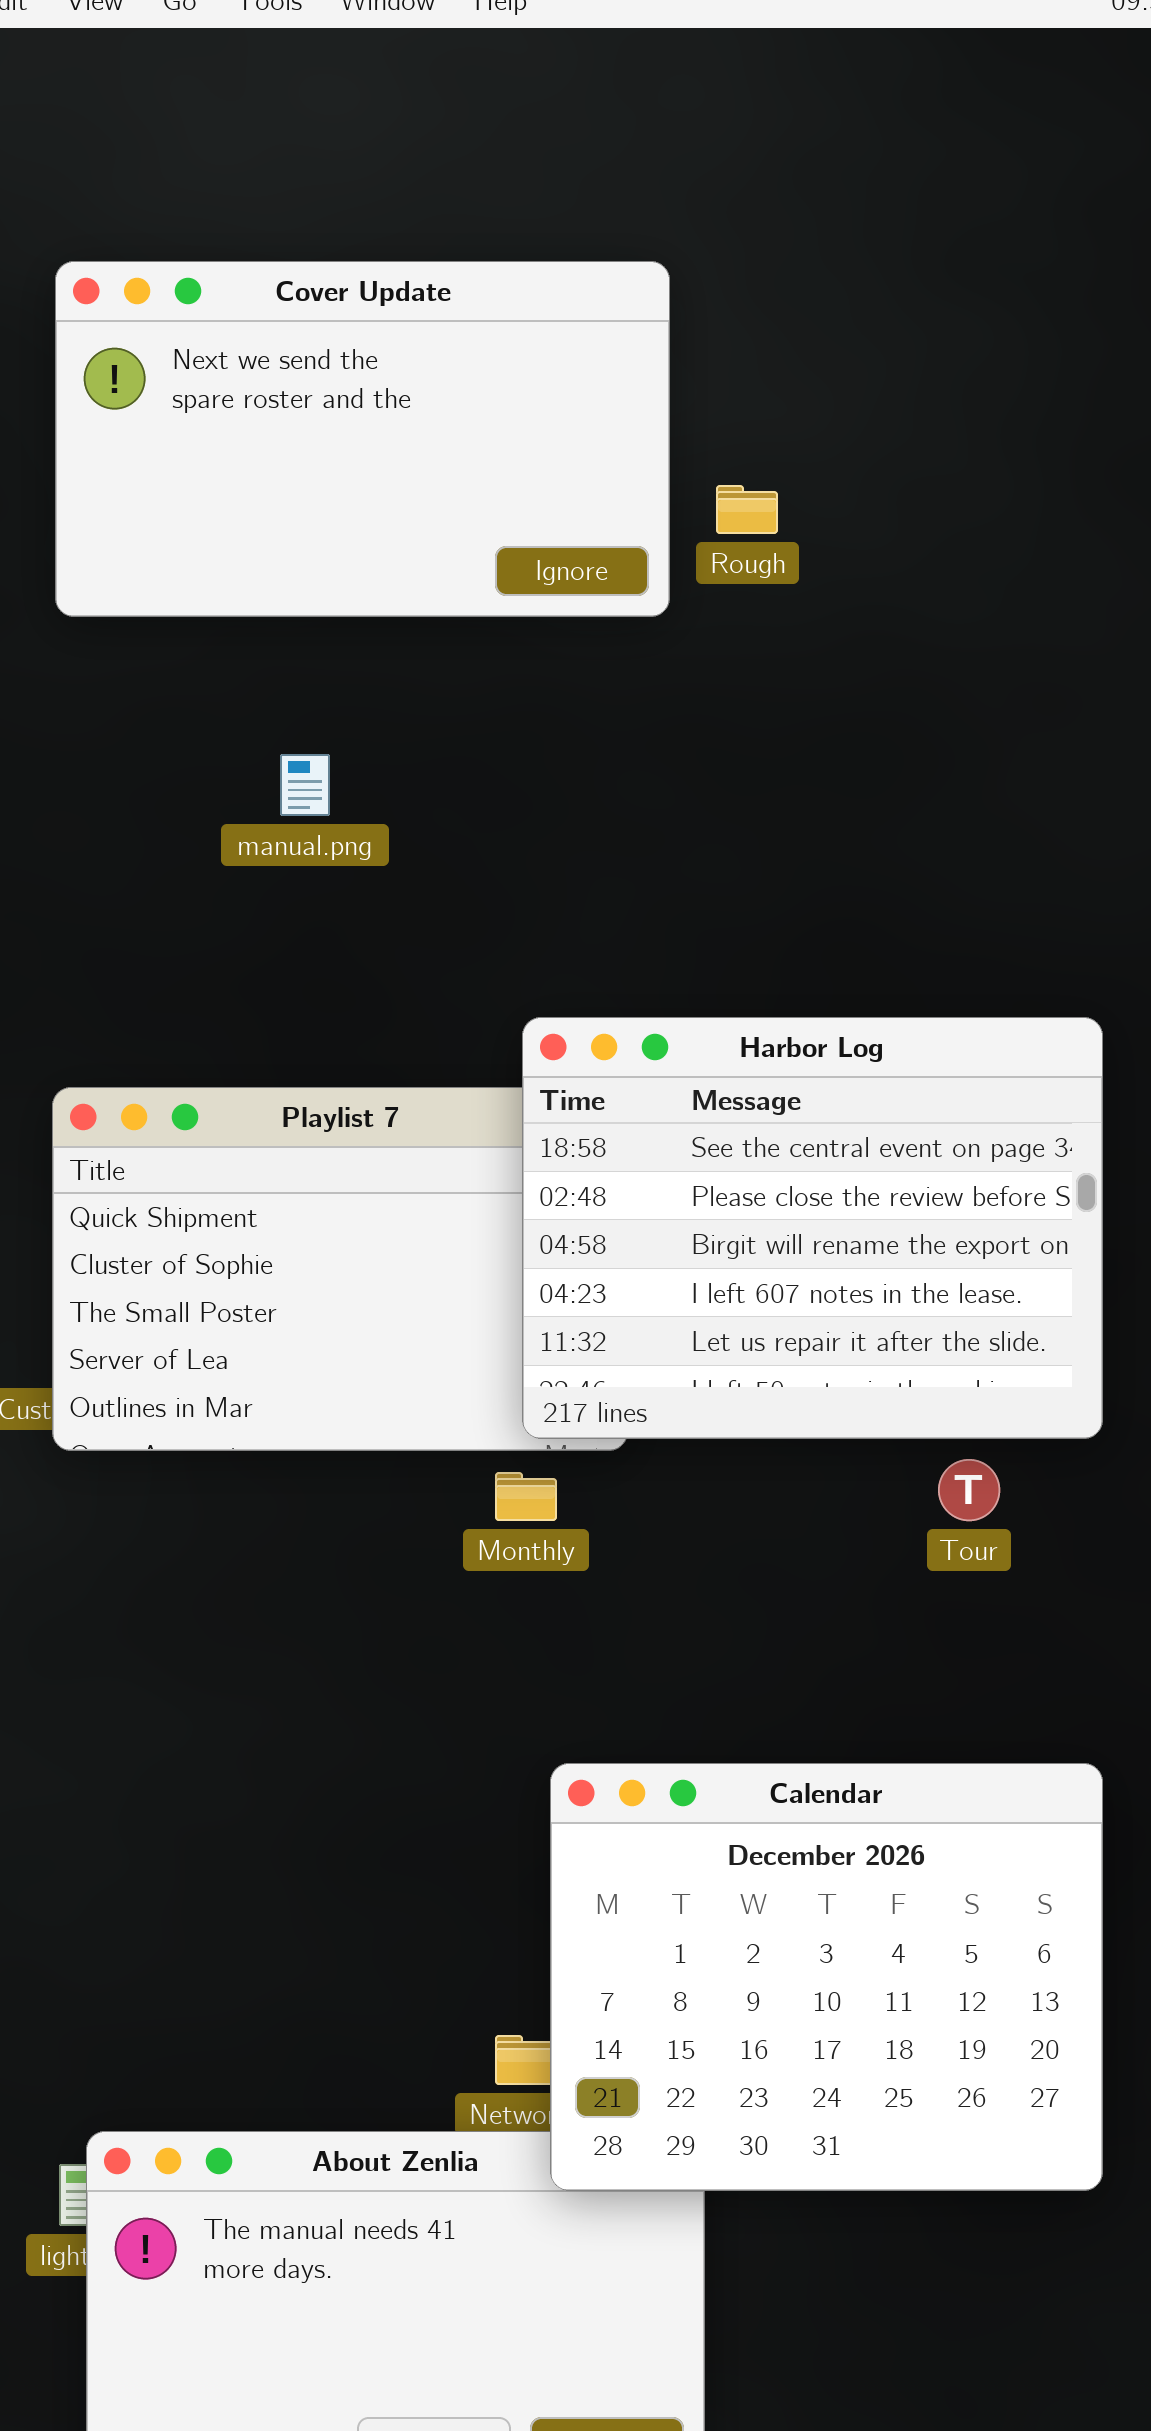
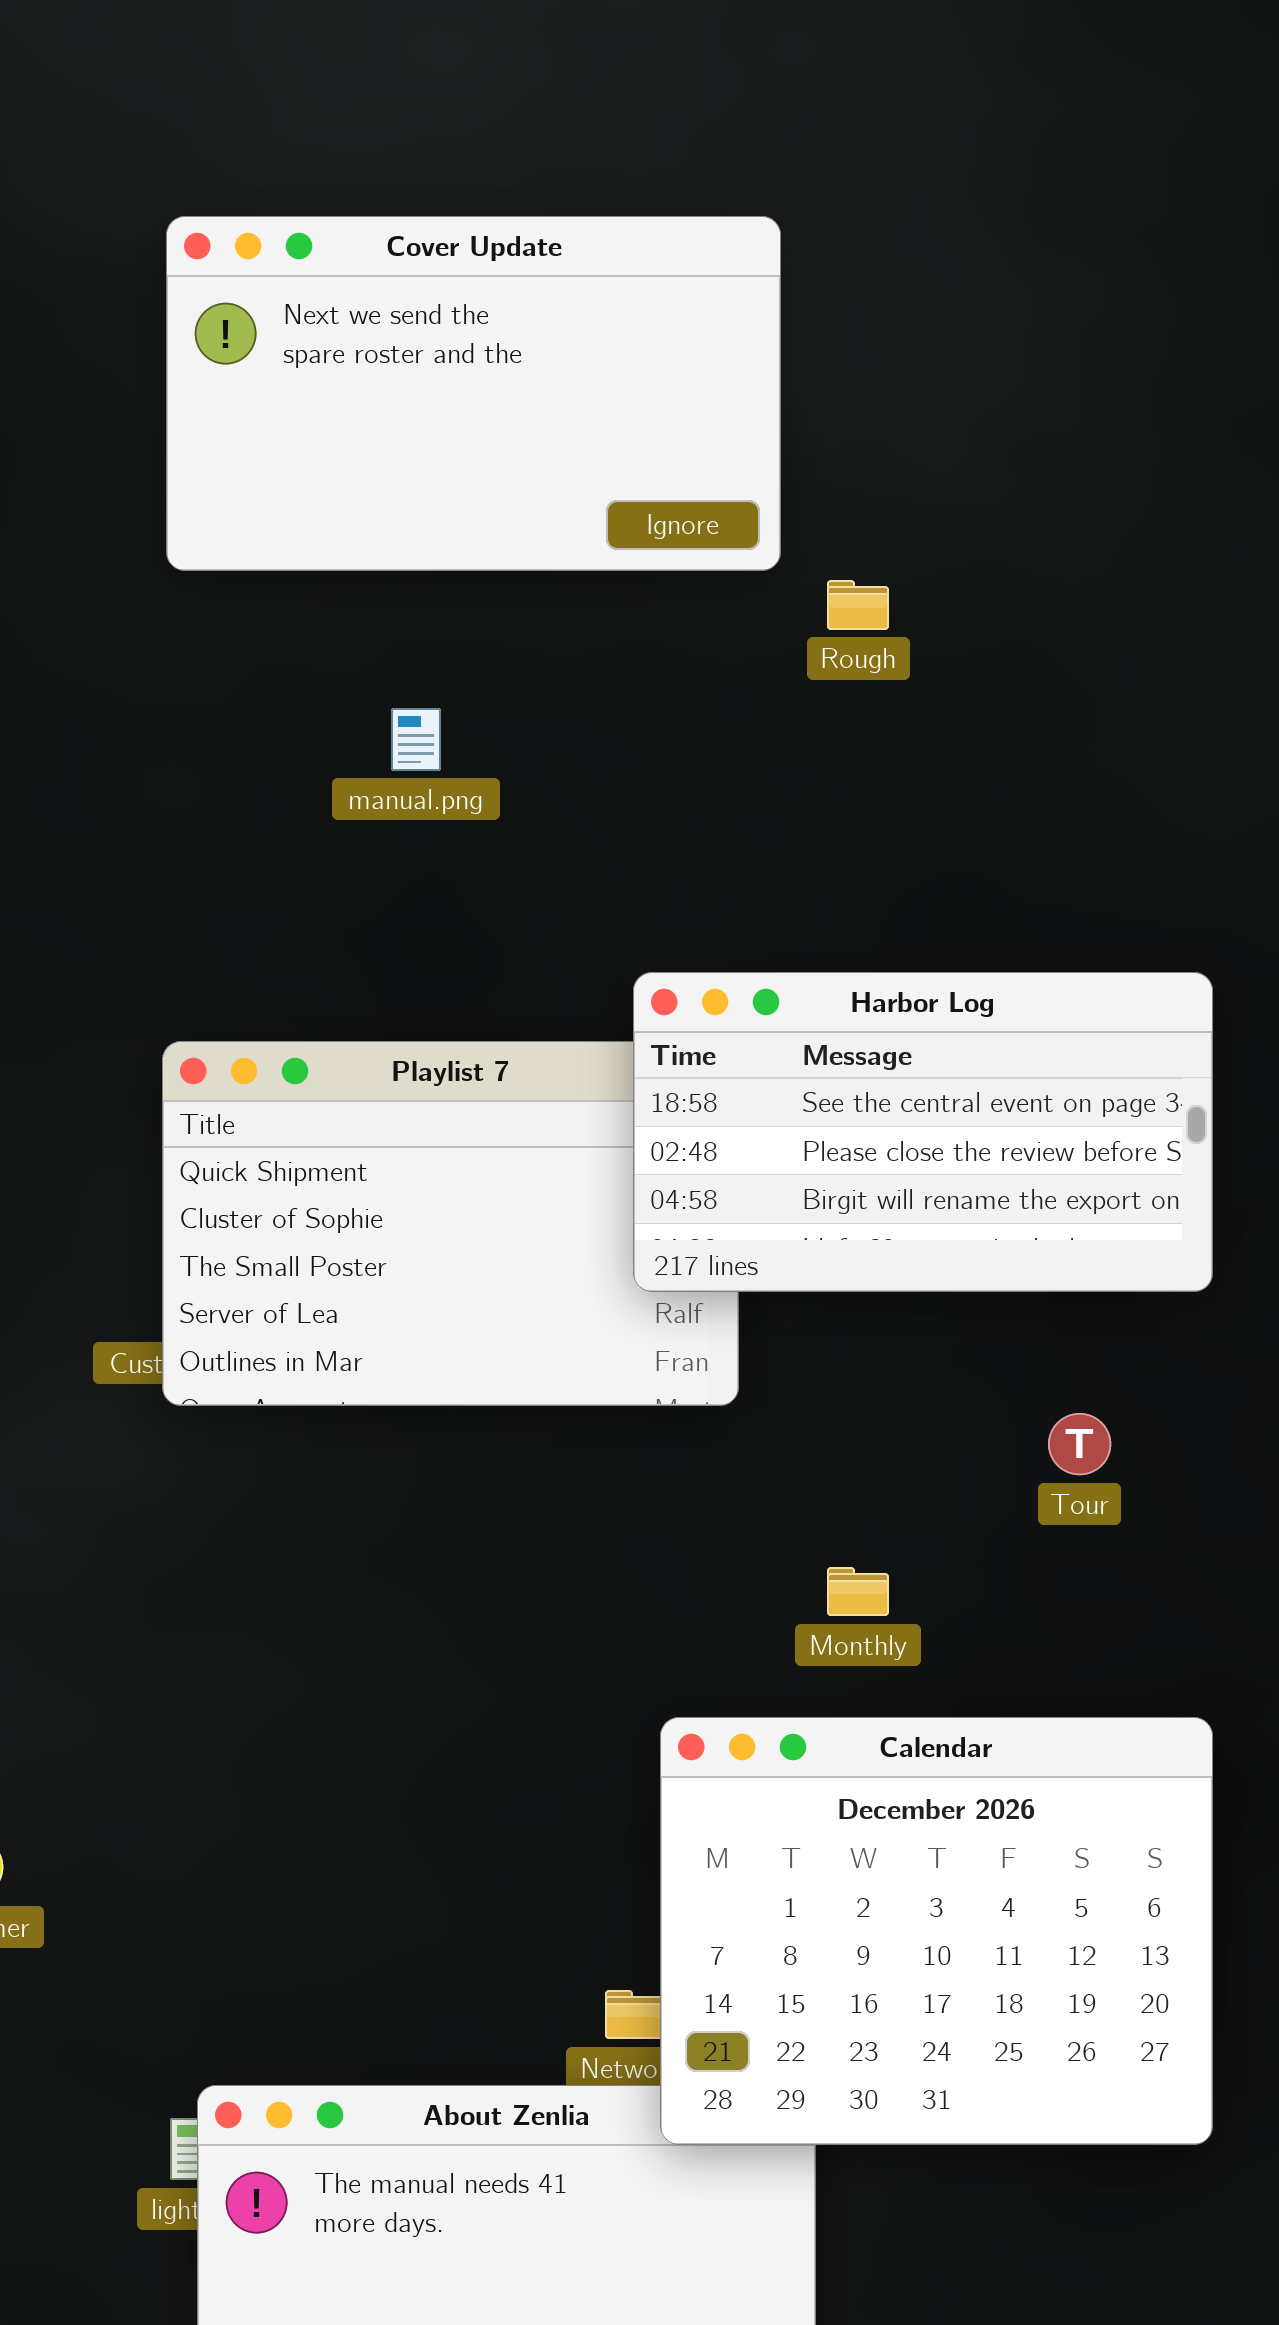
Rough: [716,485,778,534] -> [827,580,889,630], moved
Harbor Log: [522,1017,1103,1439] -> [633,972,1213,1292], resized
Monthly: [495,1472,557,1521] -> [827,1567,889,1616], moved

